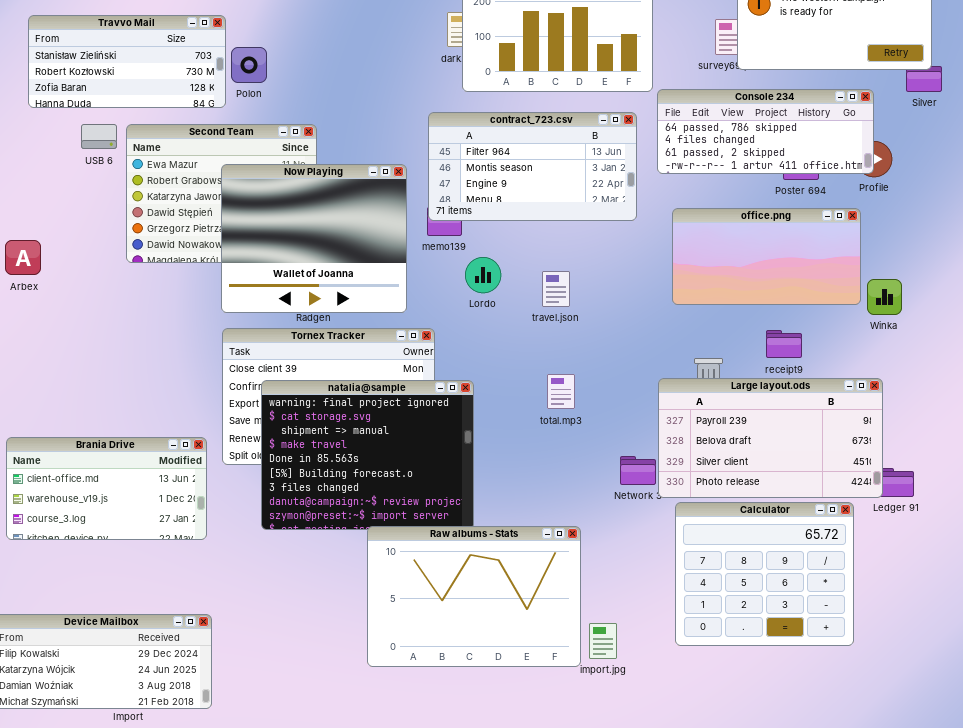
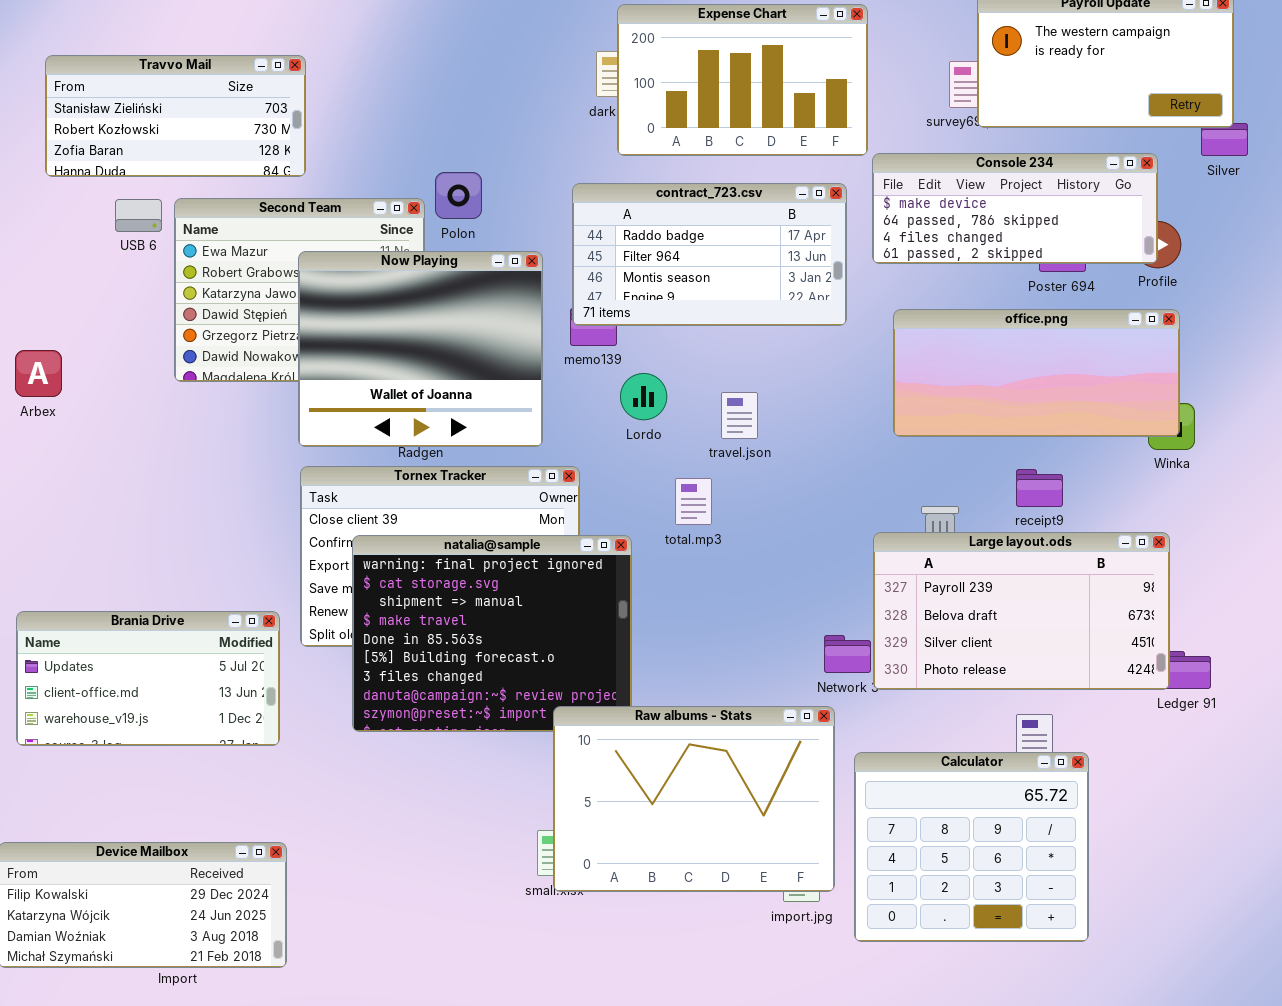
Polon: [231,47,267,83] -> [435,172,482,219], moved
Console 234: [657,89,874,174] -> [872,153,1158,264], scrolled up 1 row
contract_723.csv: [428,112,637,221] -> [572,183,847,326], scrolled up 1 row
office.png: [672,208,861,305] -> [893,309,1180,437], resized
total.mp3: [547,374,575,409] -> [675,478,712,525], moved
Brania Drive: [6,437,207,540] -> [16,611,280,746], scrolled up 1 row
Calculator: [675,502,854,646] -> [854,752,1089,942], moved
Raw albums - Stats: [367,526,581,667] -> [553,706,835,892], moved

